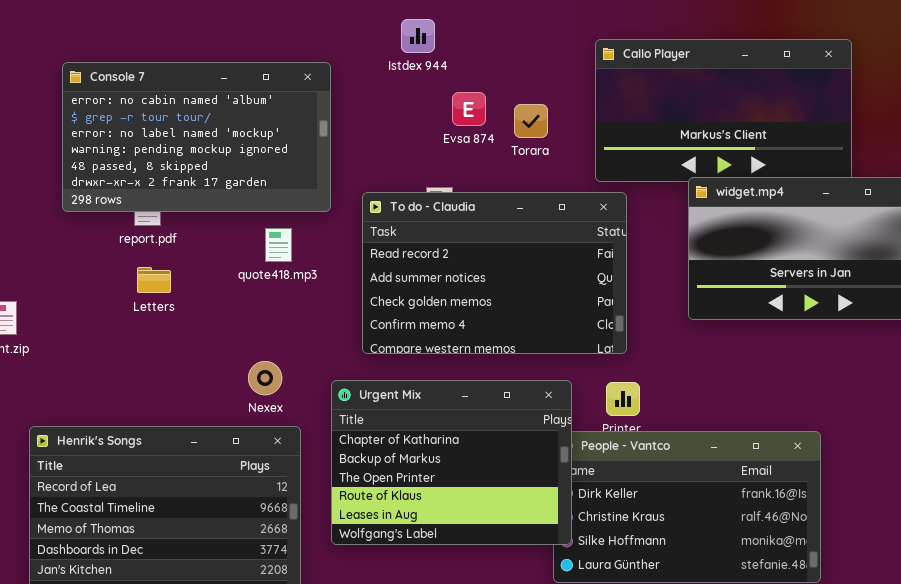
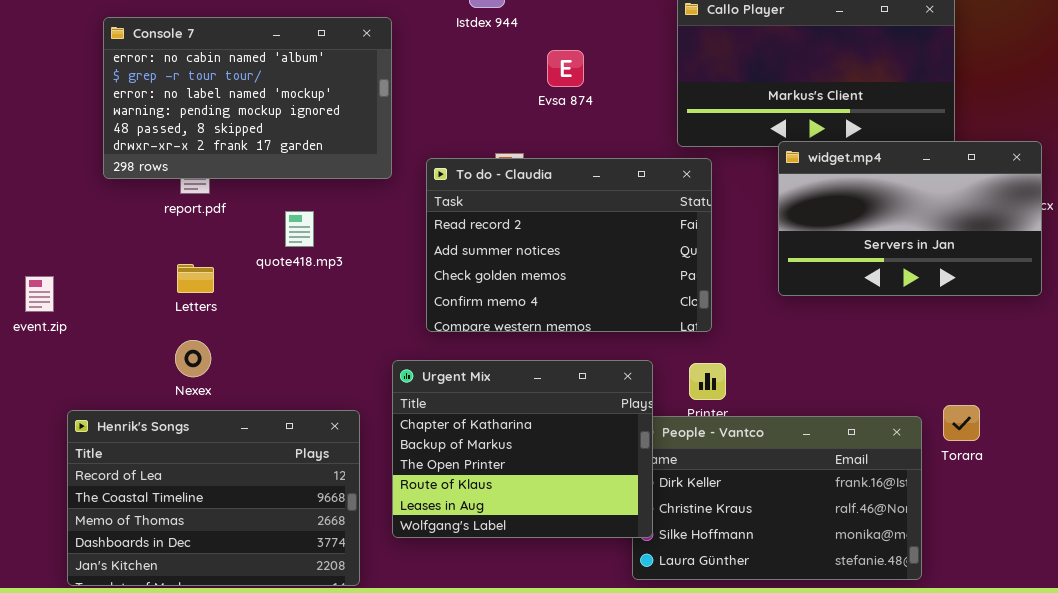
Evsa 874: [452,92,486,126] -> [547,50,584,87], moved
Torara: [514,104,548,138] -> [943,405,980,441], moved
quote418.mp3: [265,228,292,262] -> [285,211,314,247], moved
Letters: [137,267,171,293] -> [177,264,214,293], moved
Nexex: [248,361,282,395] -> [175,340,211,377], moved

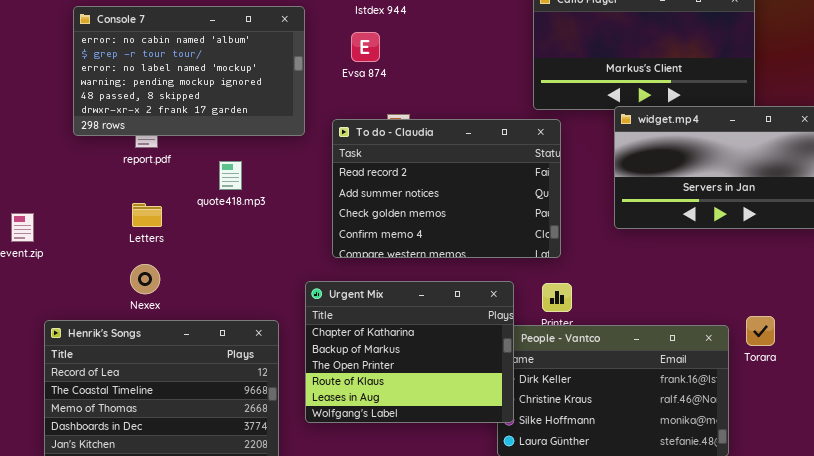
Evsa 874: [547,50,584,87] -> [351,32,380,62], moved

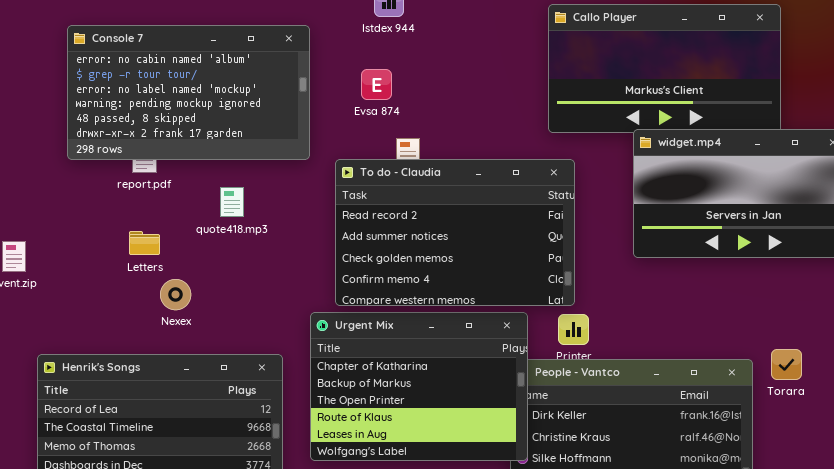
Evsa 874: [351,32,380,62] -> [361,69,392,100], moved
To do - Claudia: [332,119,561,258] -> [335,159,575,306], moved
Nexex: [130,264,160,294] -> [160,279,191,310], moved

